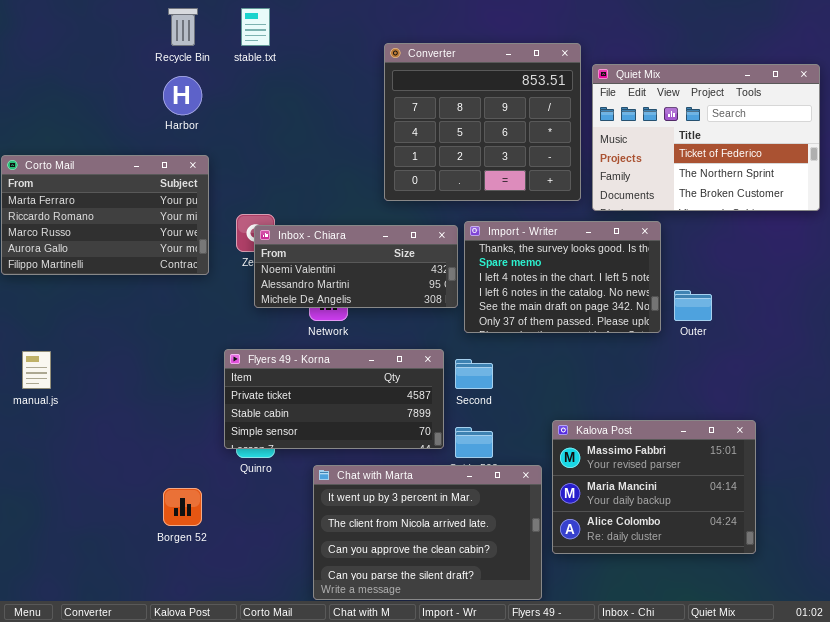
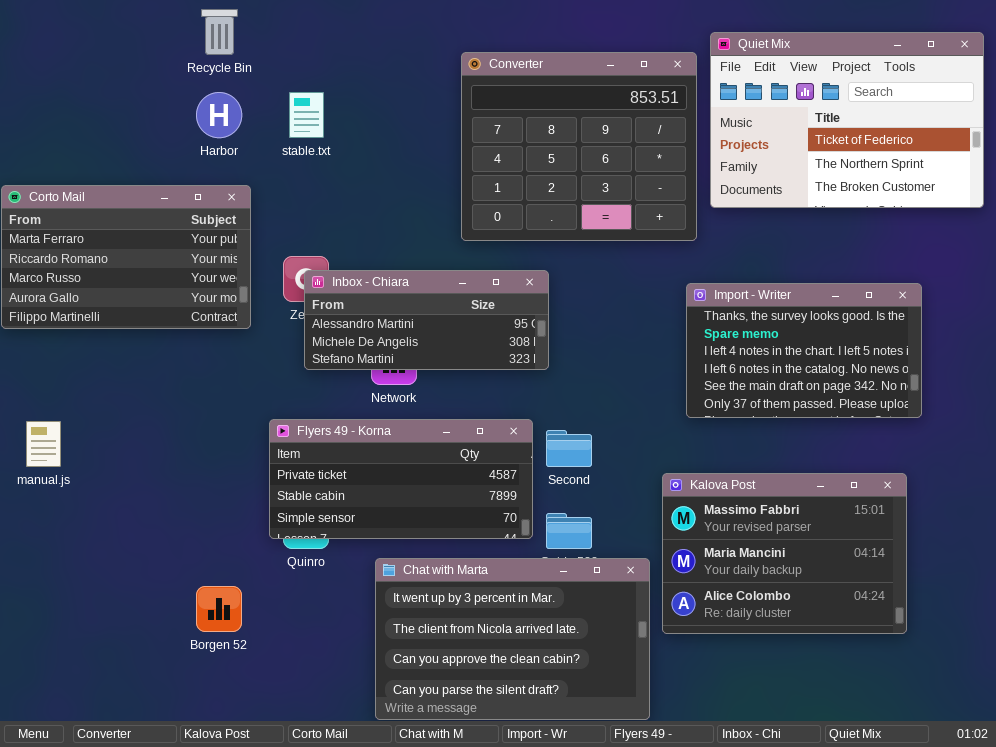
stable.txt: [241,8,270,46] -> [289,92,324,138], moved
Quiet Mix: [592,64,820,211] -> [710,32,984,208], moved
Import - Writer: [464,221,661,333] -> [686,283,922,418], moved
Inbox - Chiara: [254,225,458,308] -> [304,270,549,370], scrolled down 1 row
Kalova Post: [552,420,756,554] -> [662,473,907,634], moved

